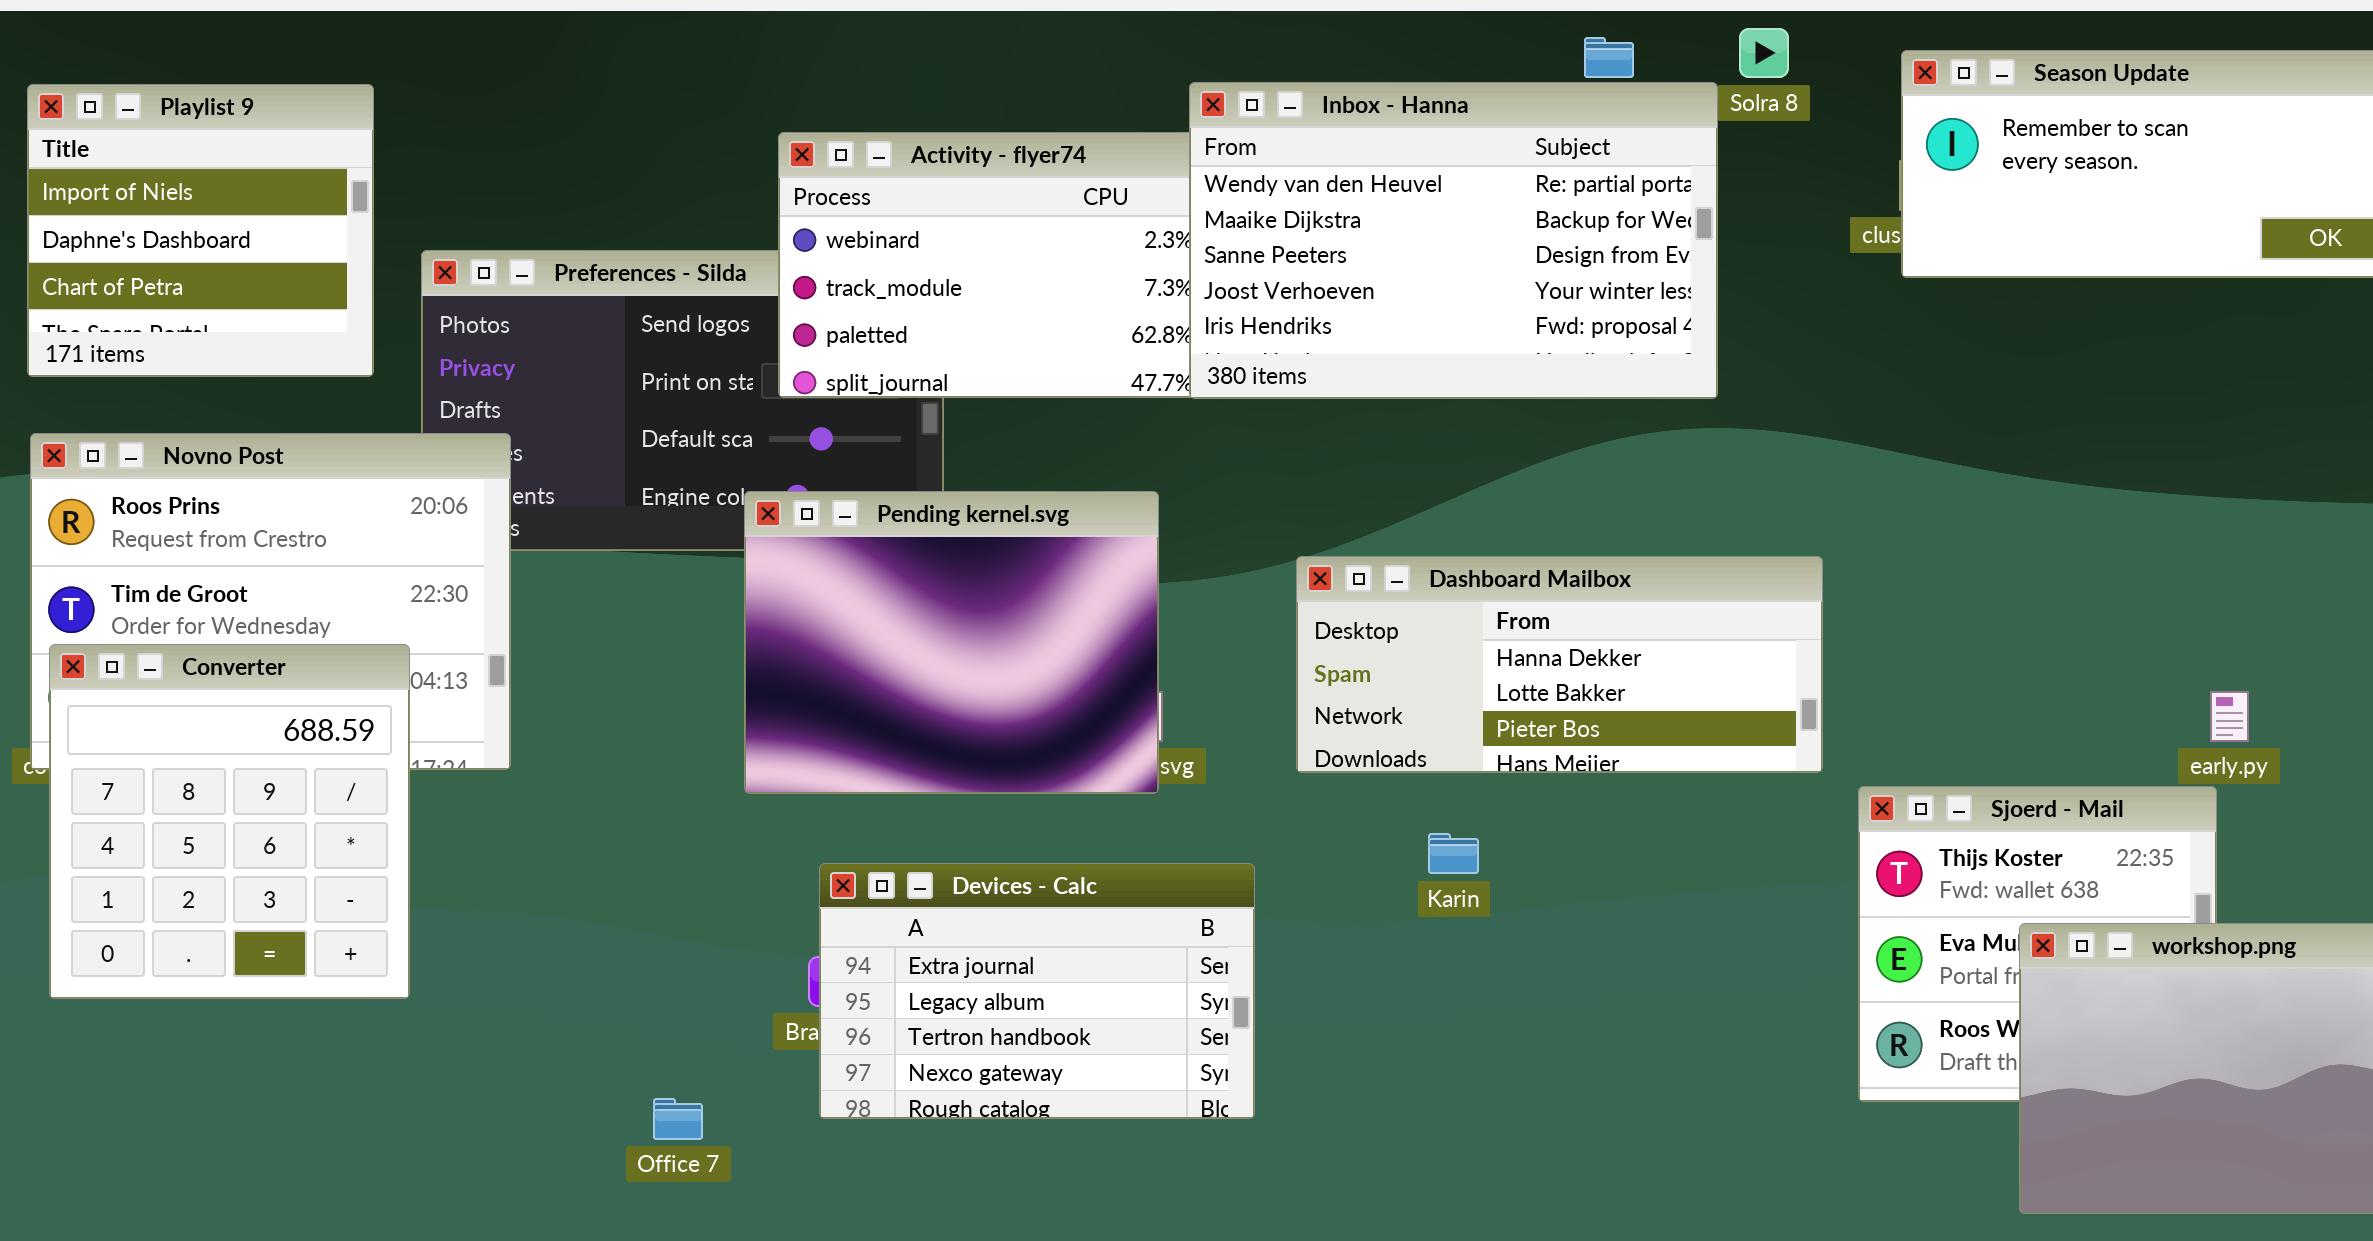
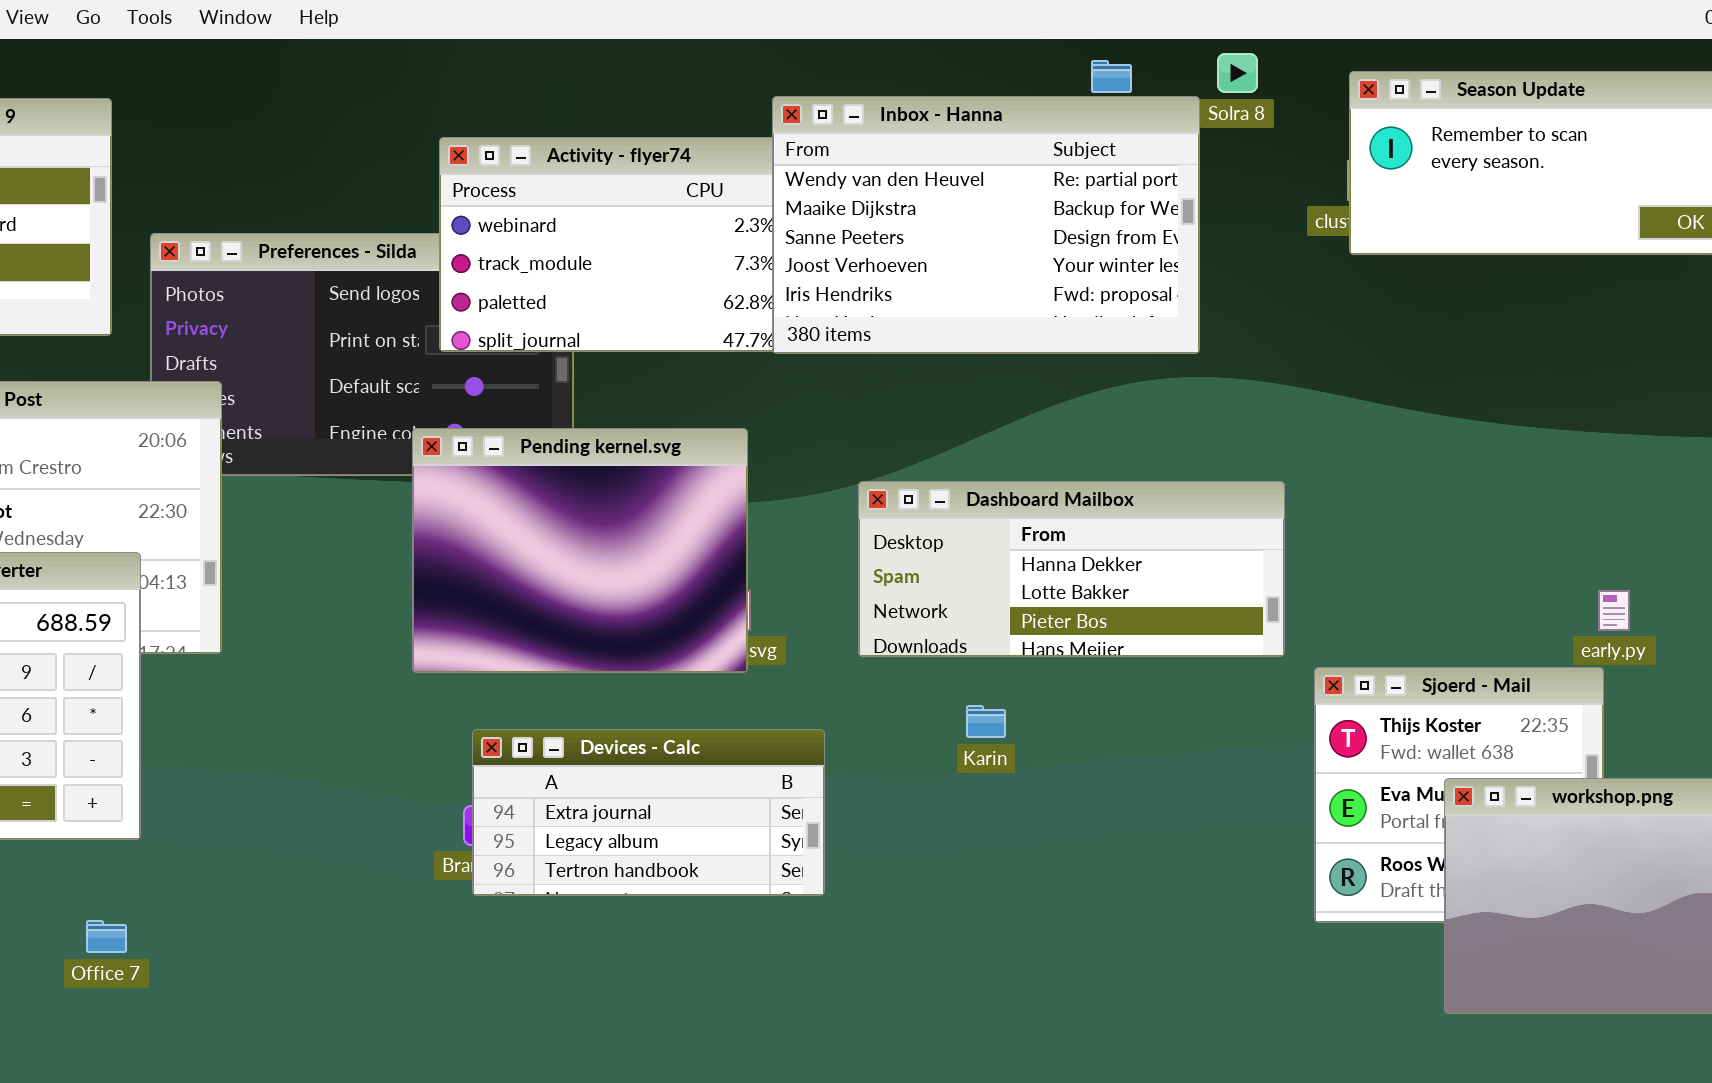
Devices - Calc: [819,863,1255,1119] -> [472,729,825,896], resized
Office 7: [653,1098,703,1140] -> [86,920,127,953], moved

